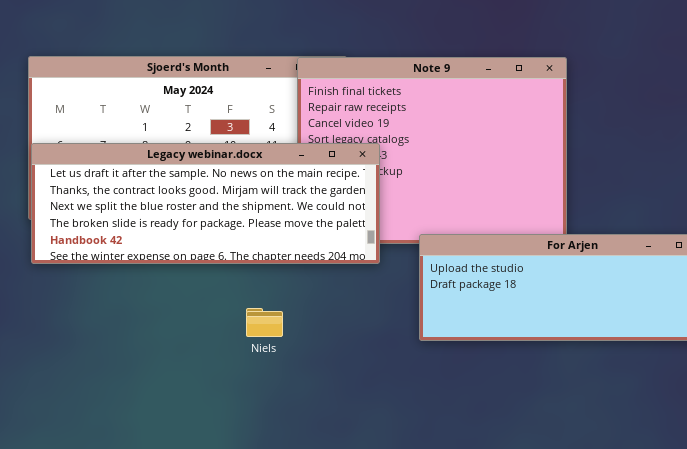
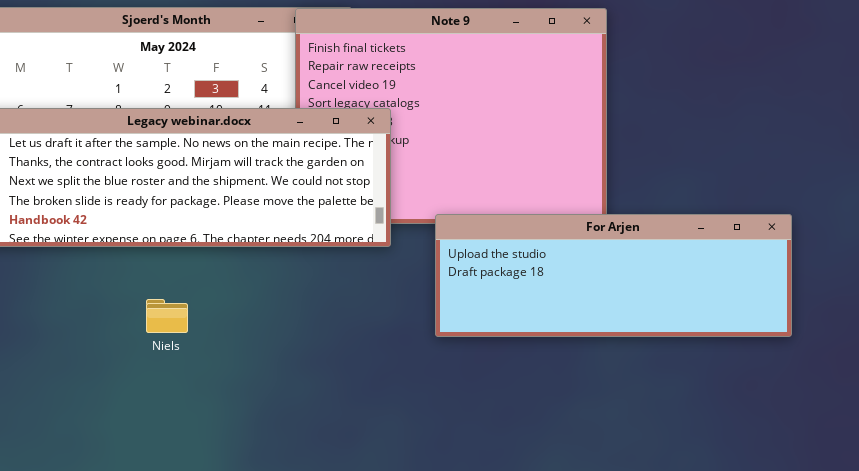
Niels: [246,308,283,337] -> [146,299,188,333], moved

